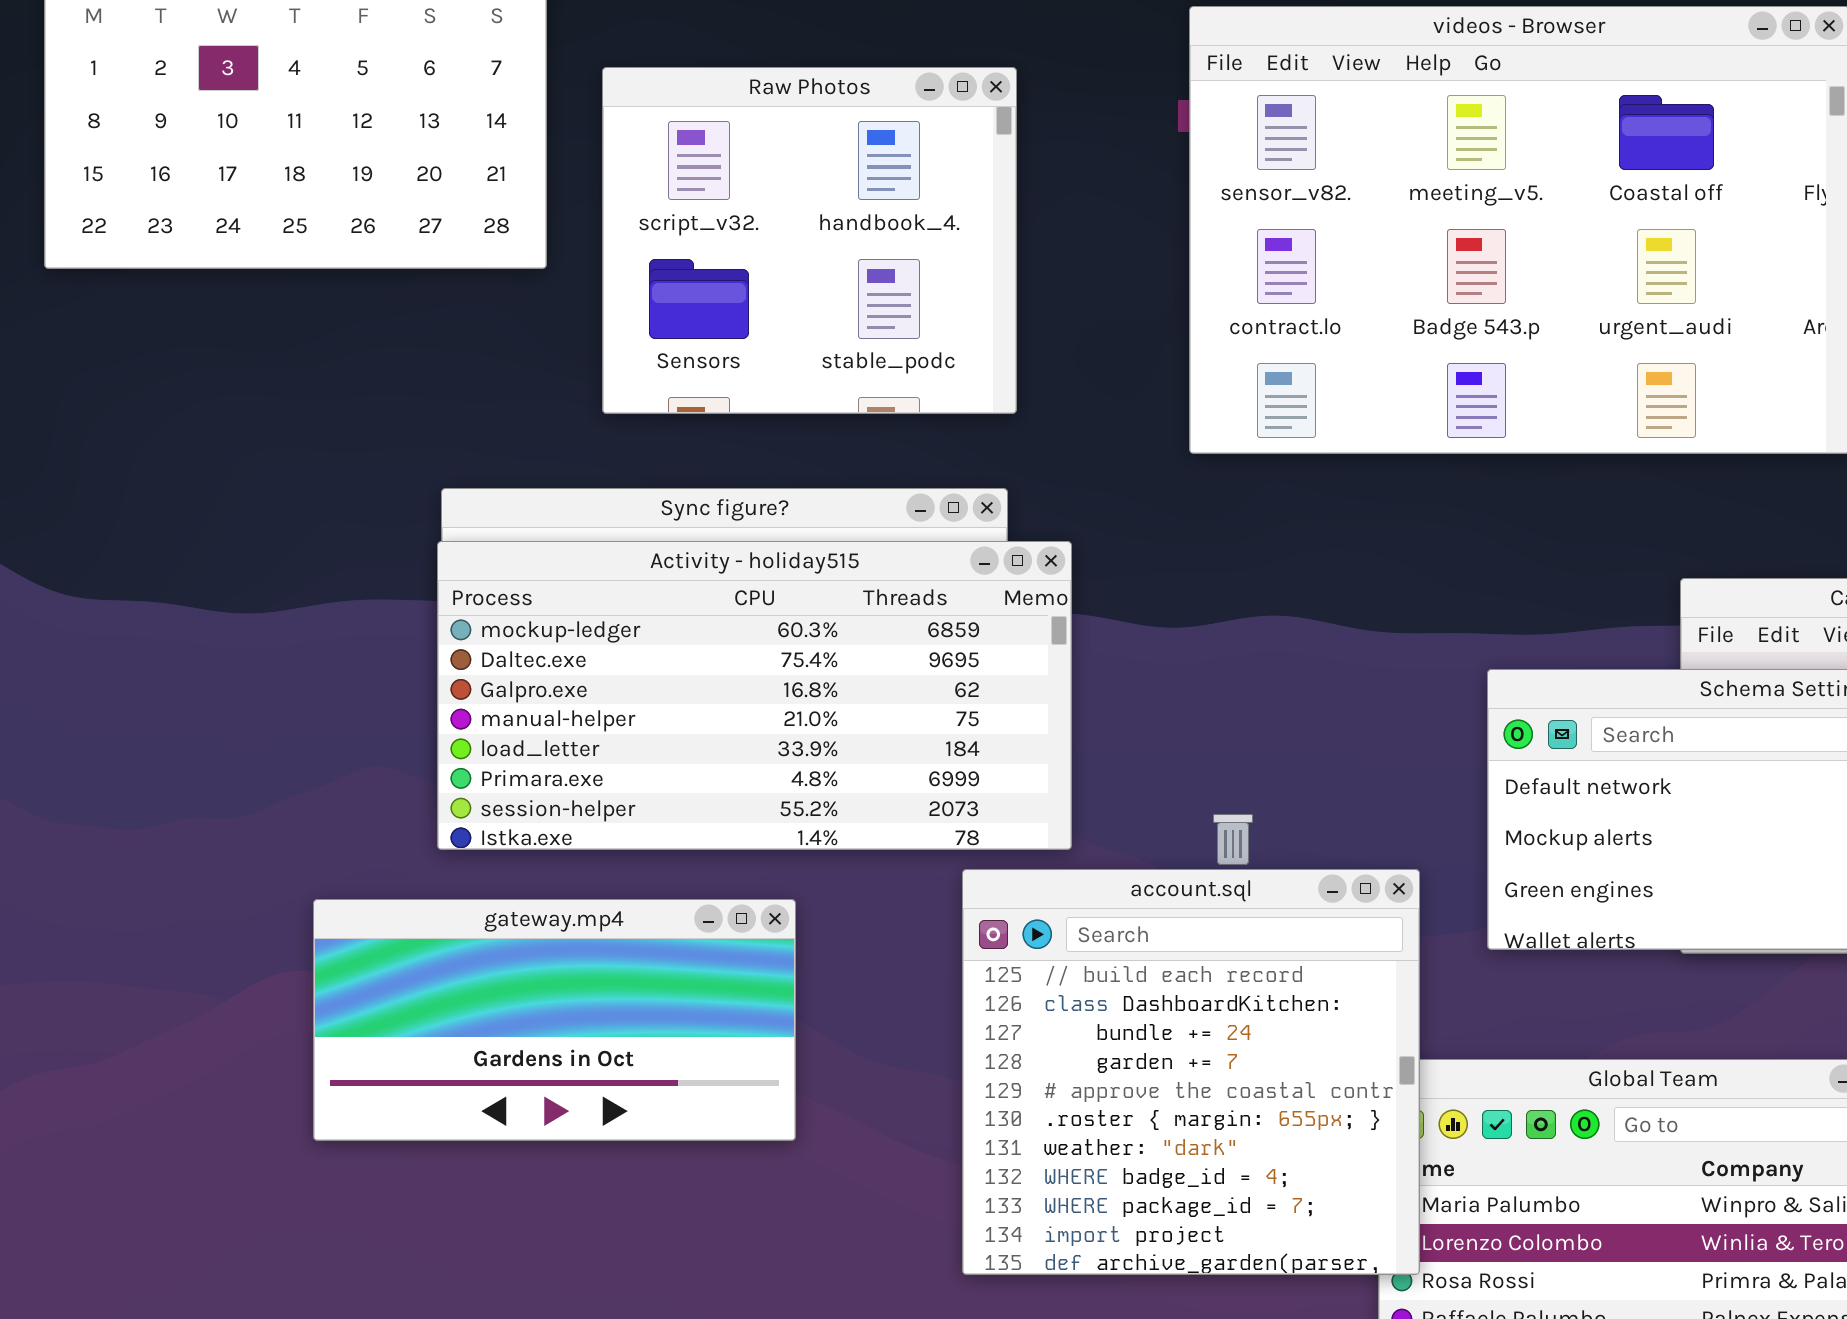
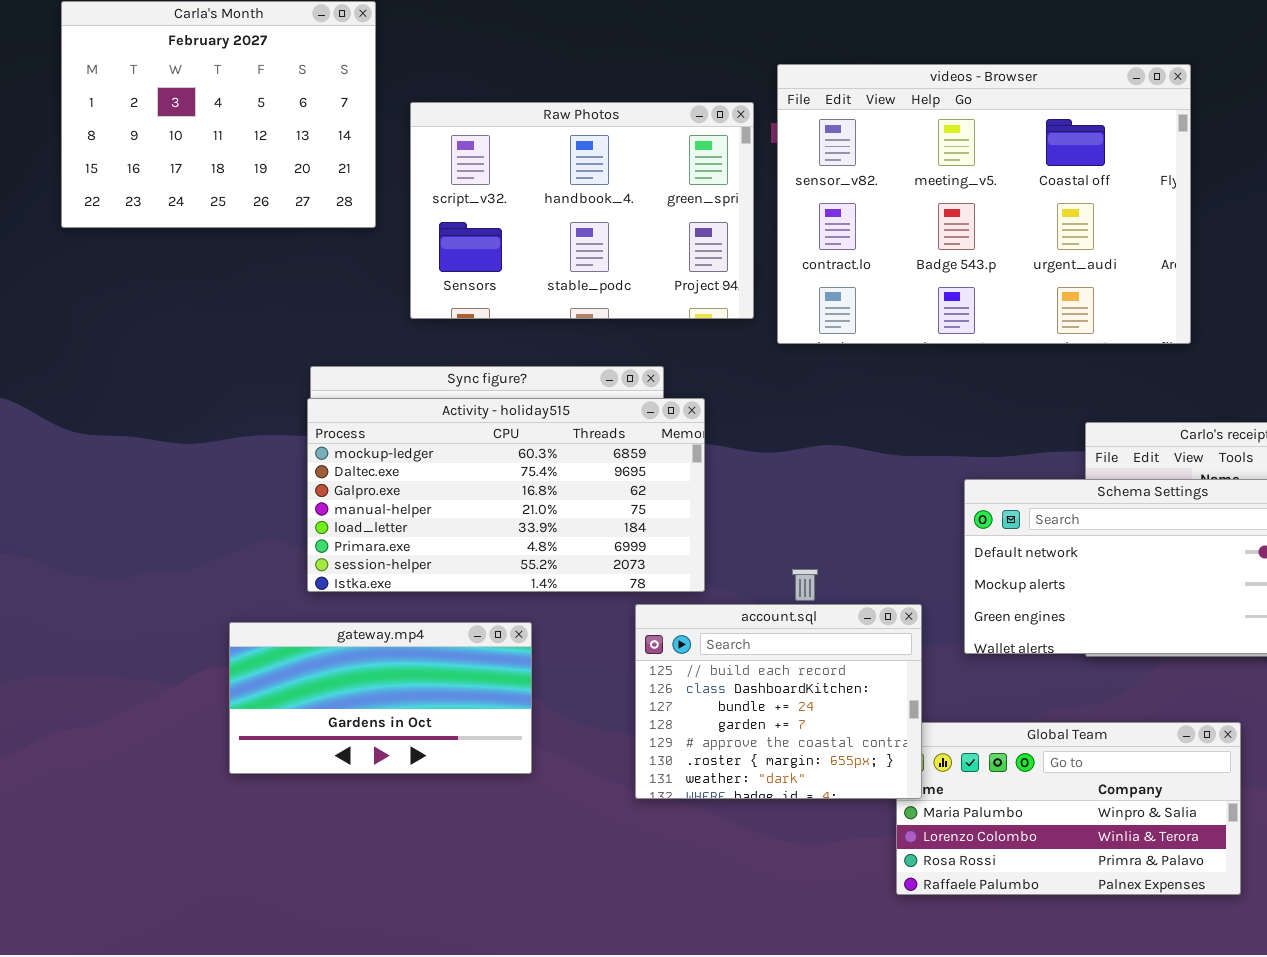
Raw Photos: [602,67,1017,414] -> [410,102,754,319], resized
account.sql: [962,869,1420,1275] -> [635,604,922,799], resized

